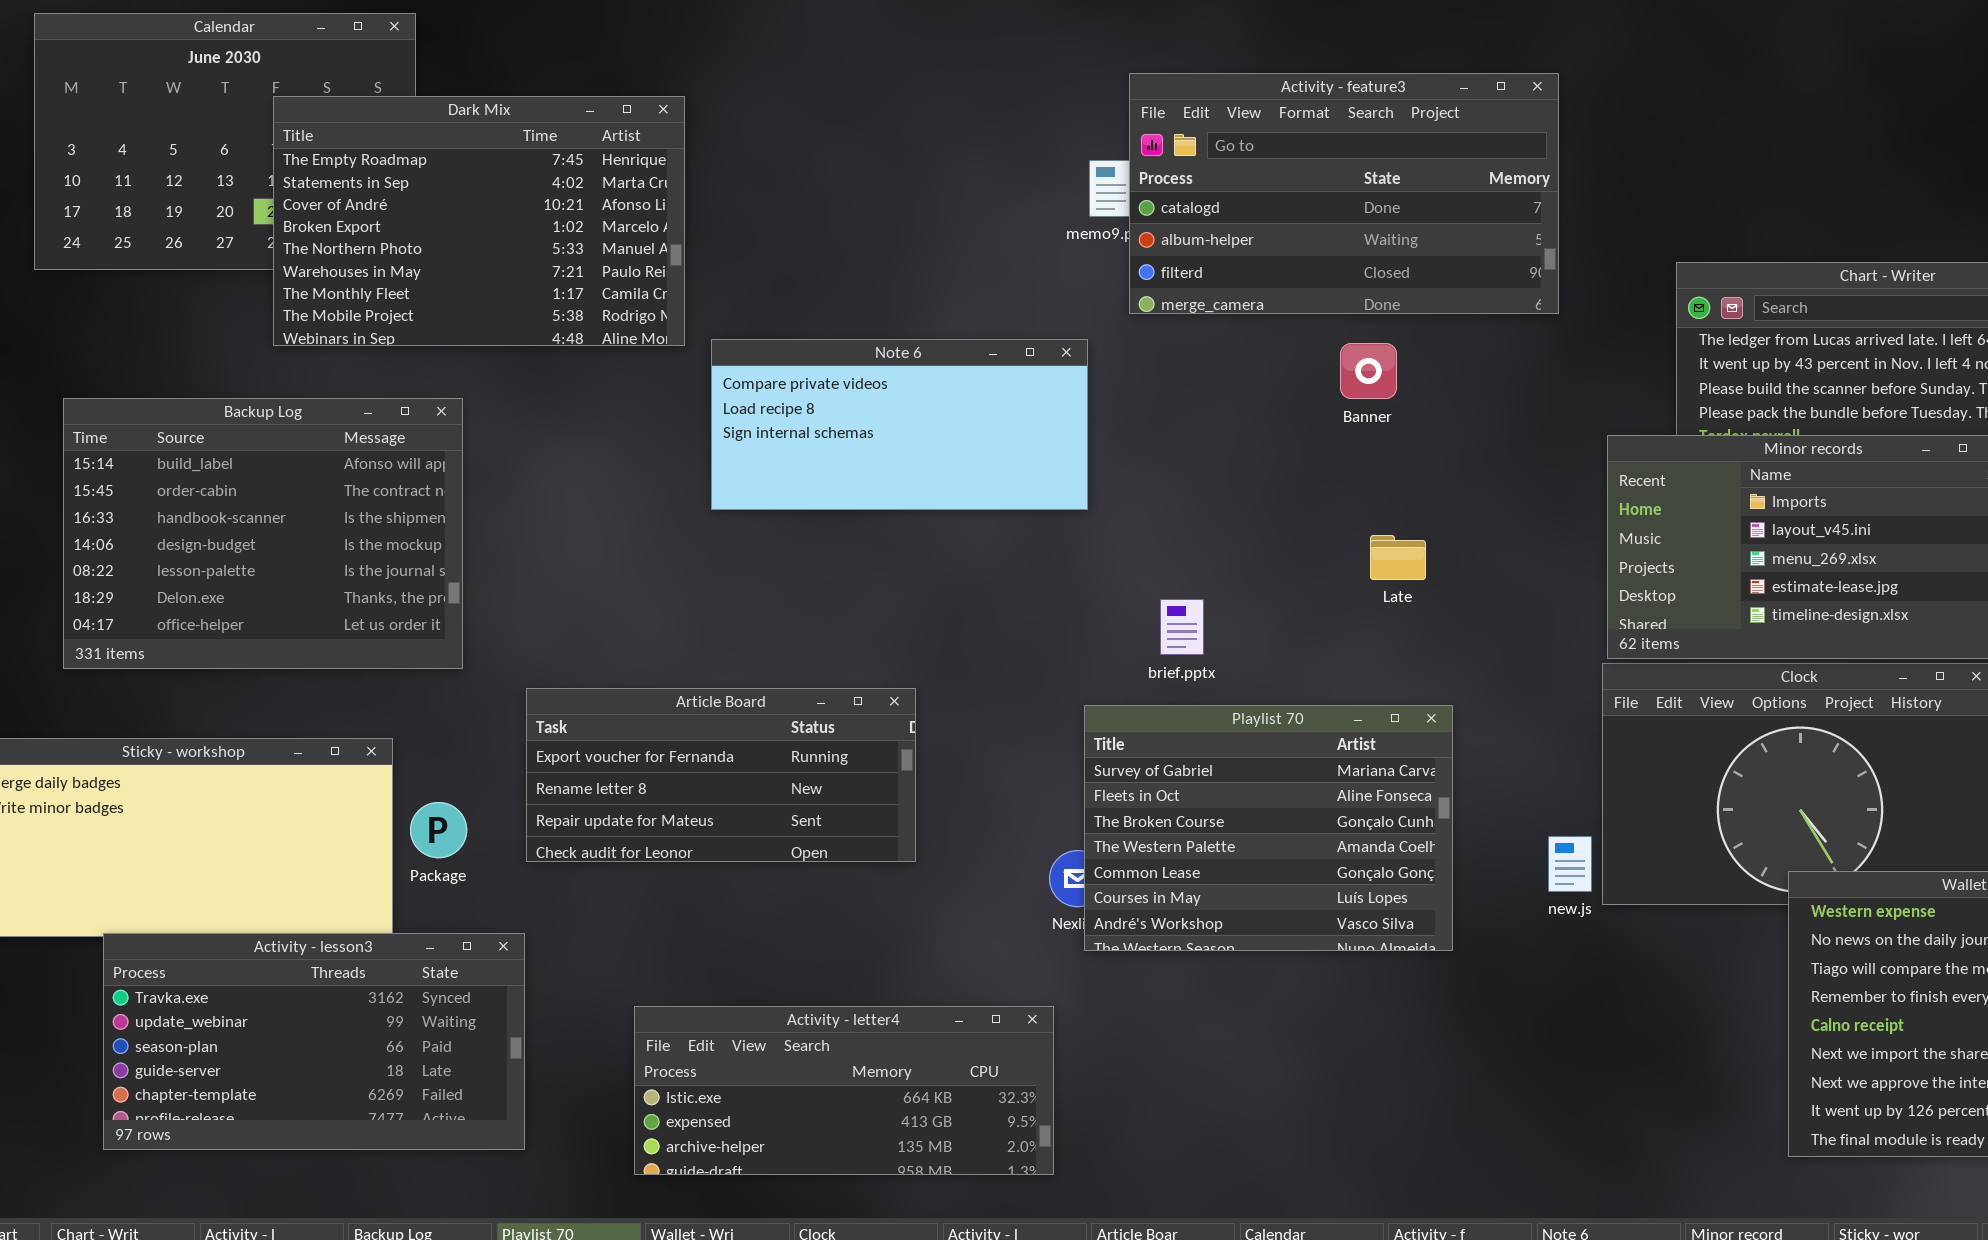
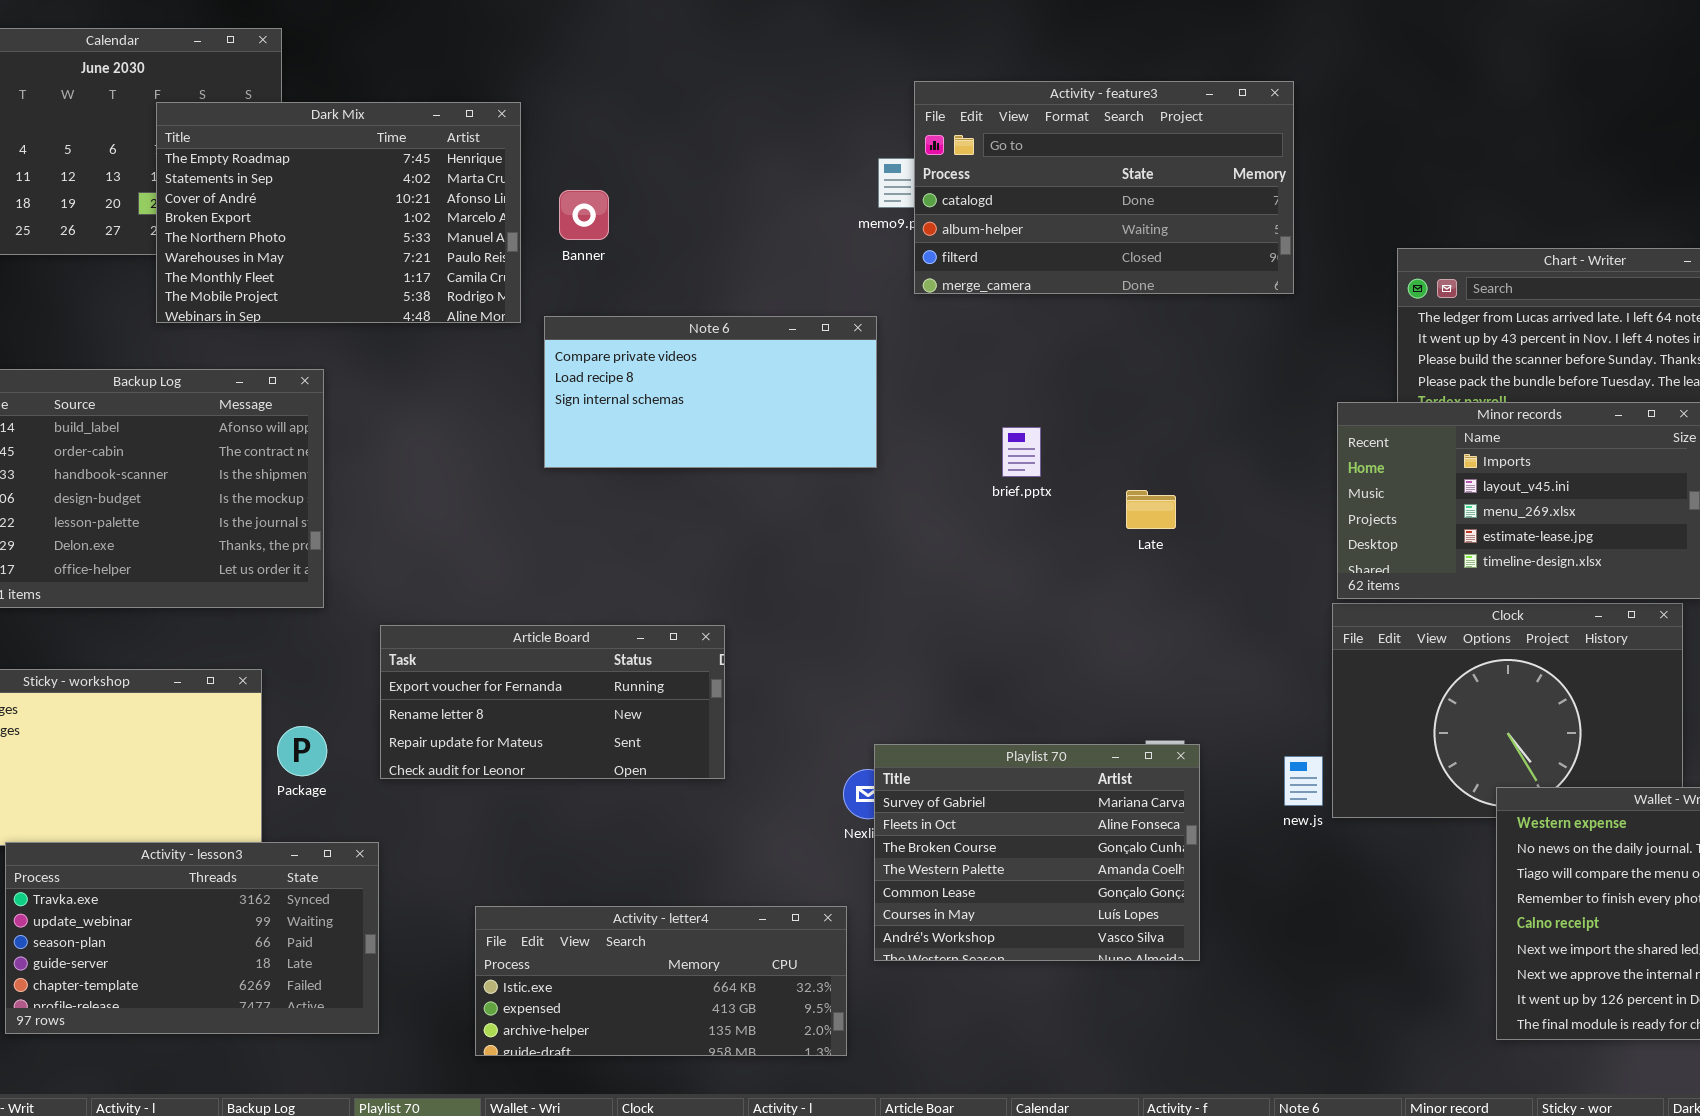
Banner: [1340,343,1397,399] -> [559,190,609,240], moved
brief.pptx: [1160,599,1204,655] -> [1002,427,1041,477], moved
Playlist 70: [1084,705,1453,951] -> [874,744,1200,961], moved

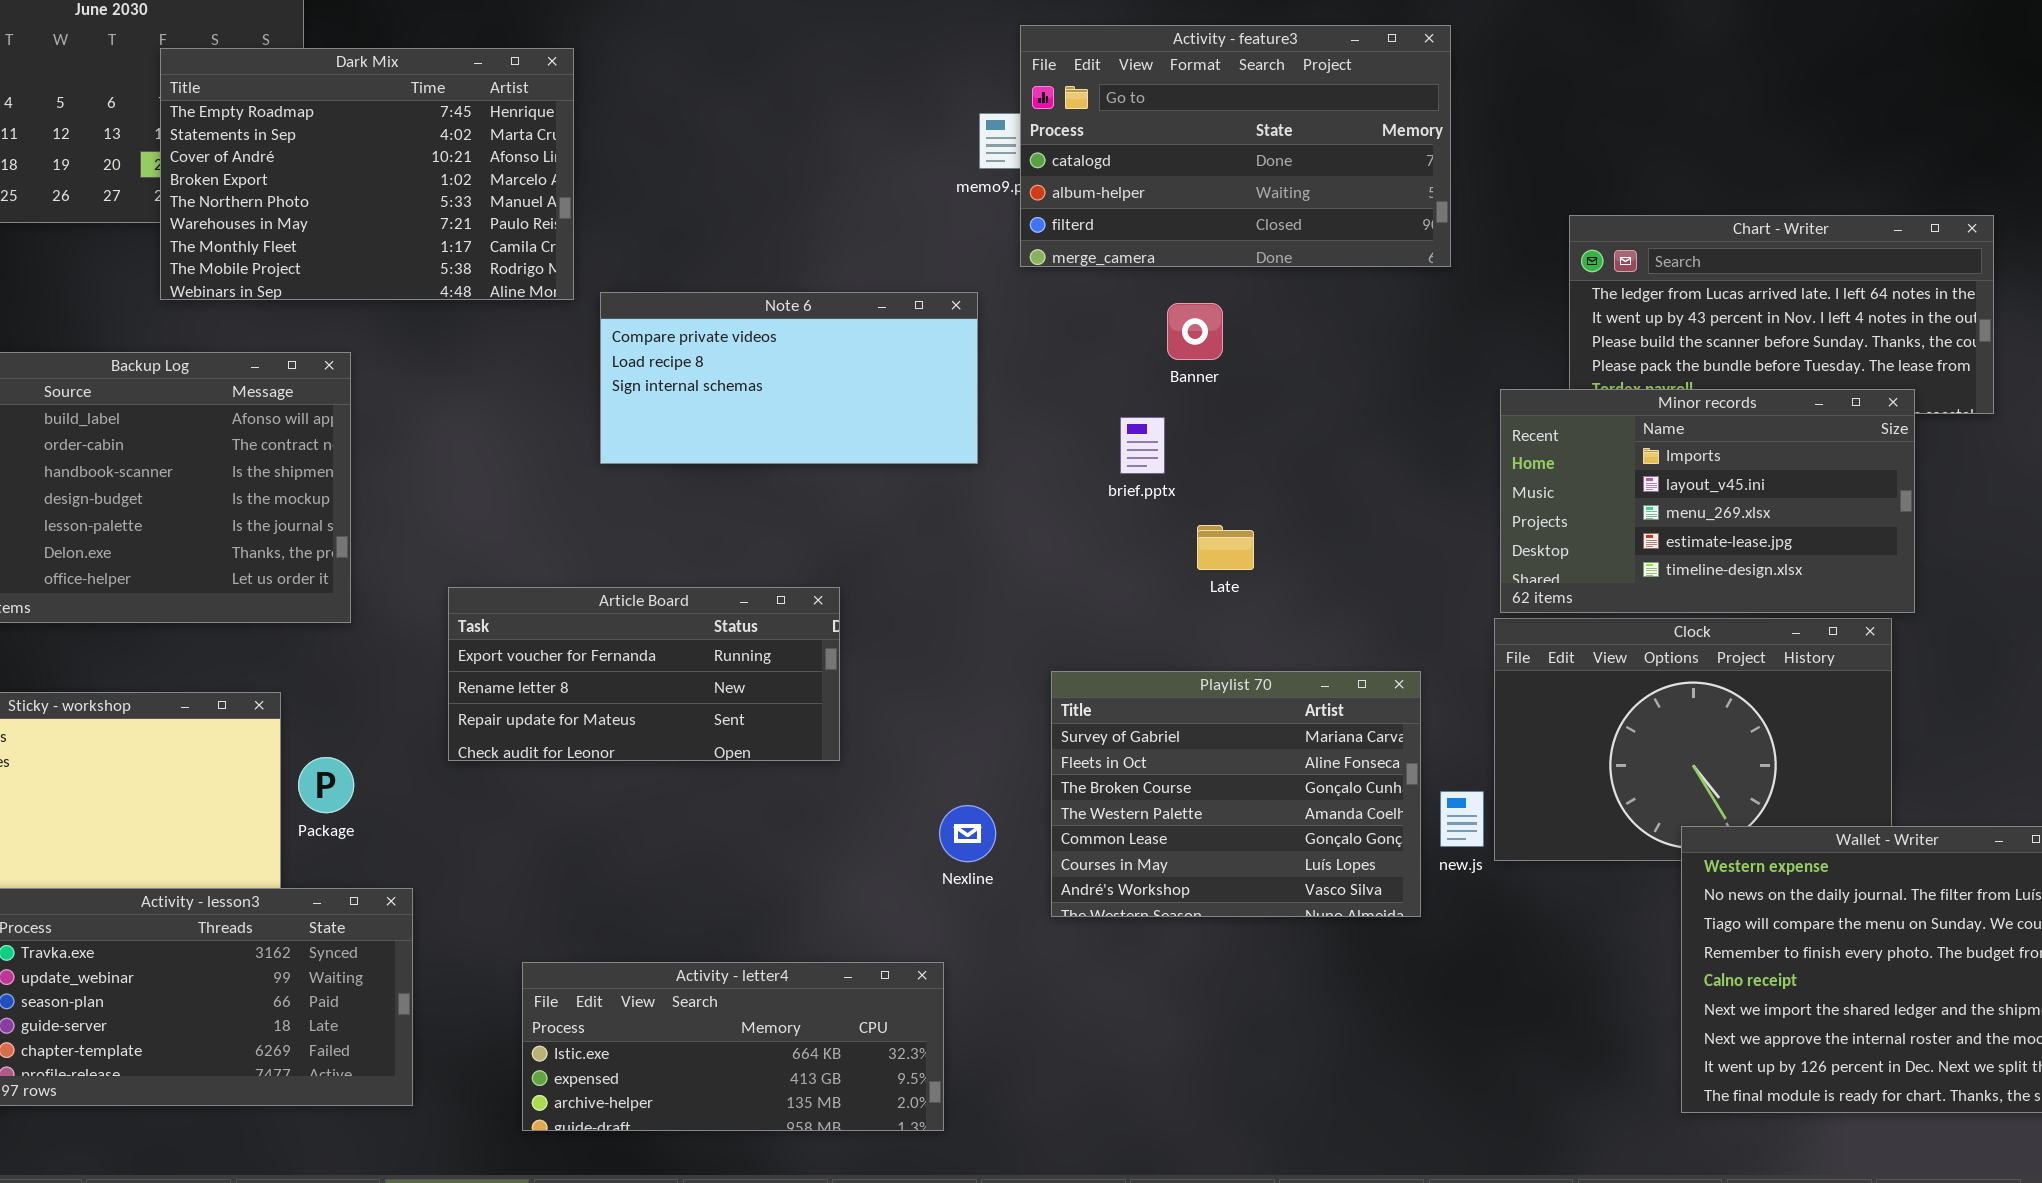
Banner: [559,190,609,240] -> [1167,303,1223,360], moved
Late: [1126,490,1176,529] -> [1197,525,1254,570], moved
Article Board: [380,625,725,779] -> [448,587,840,761], moved
Playlist 70: [874,744,1200,961] -> [1051,671,1421,917], moved

